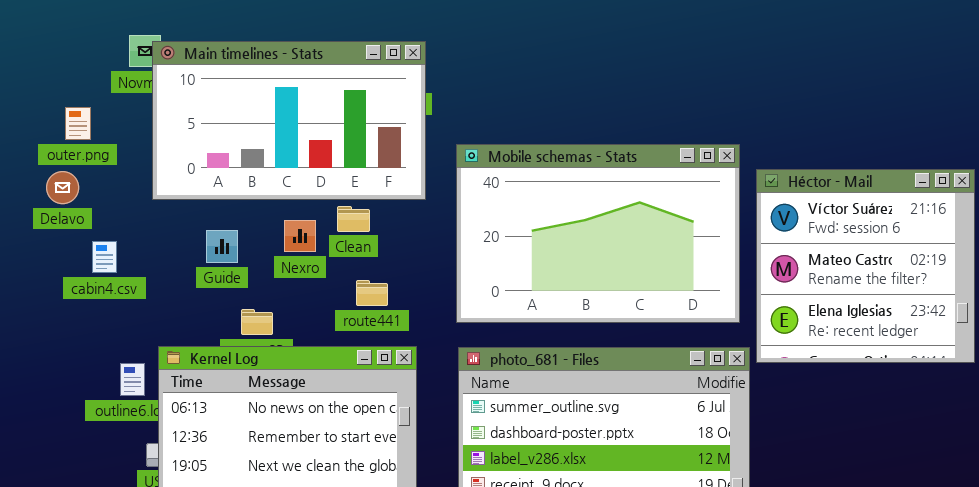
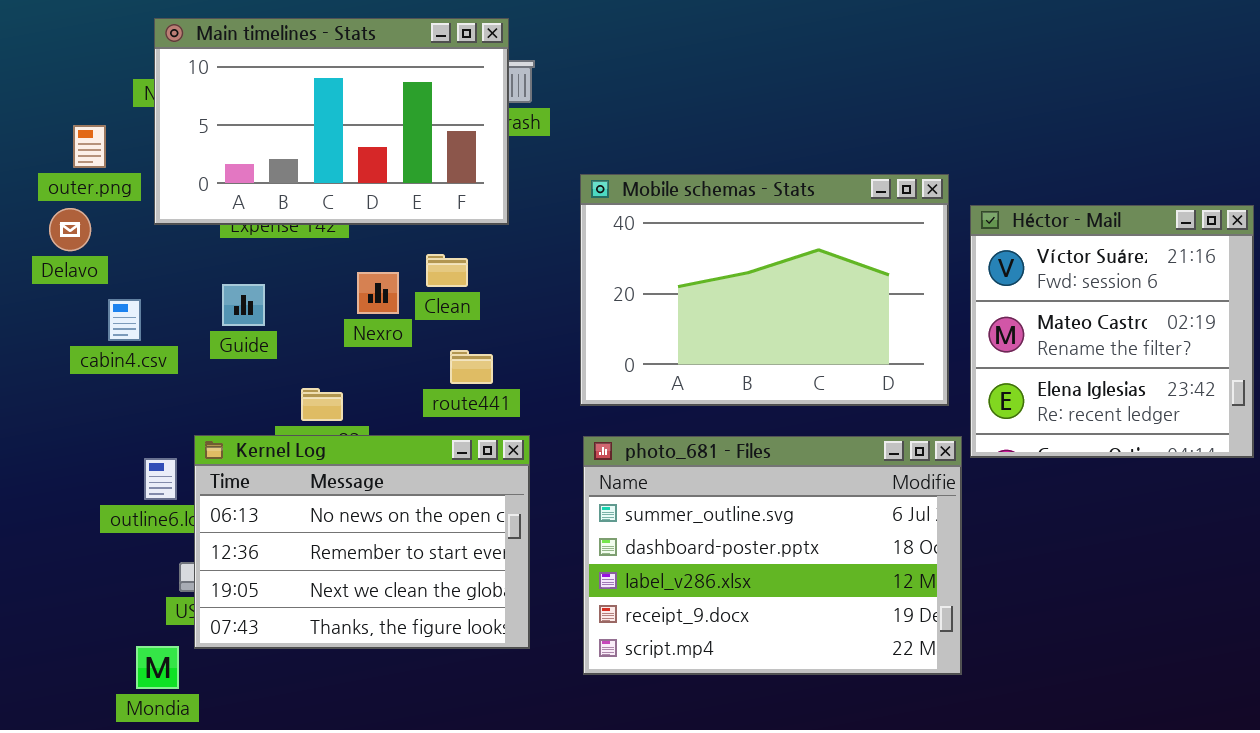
Main timelines - Stats: [152,41,426,200] -> [154,18,509,225], moved
Guide: [206,230,238,263] -> [222,284,265,326], moved

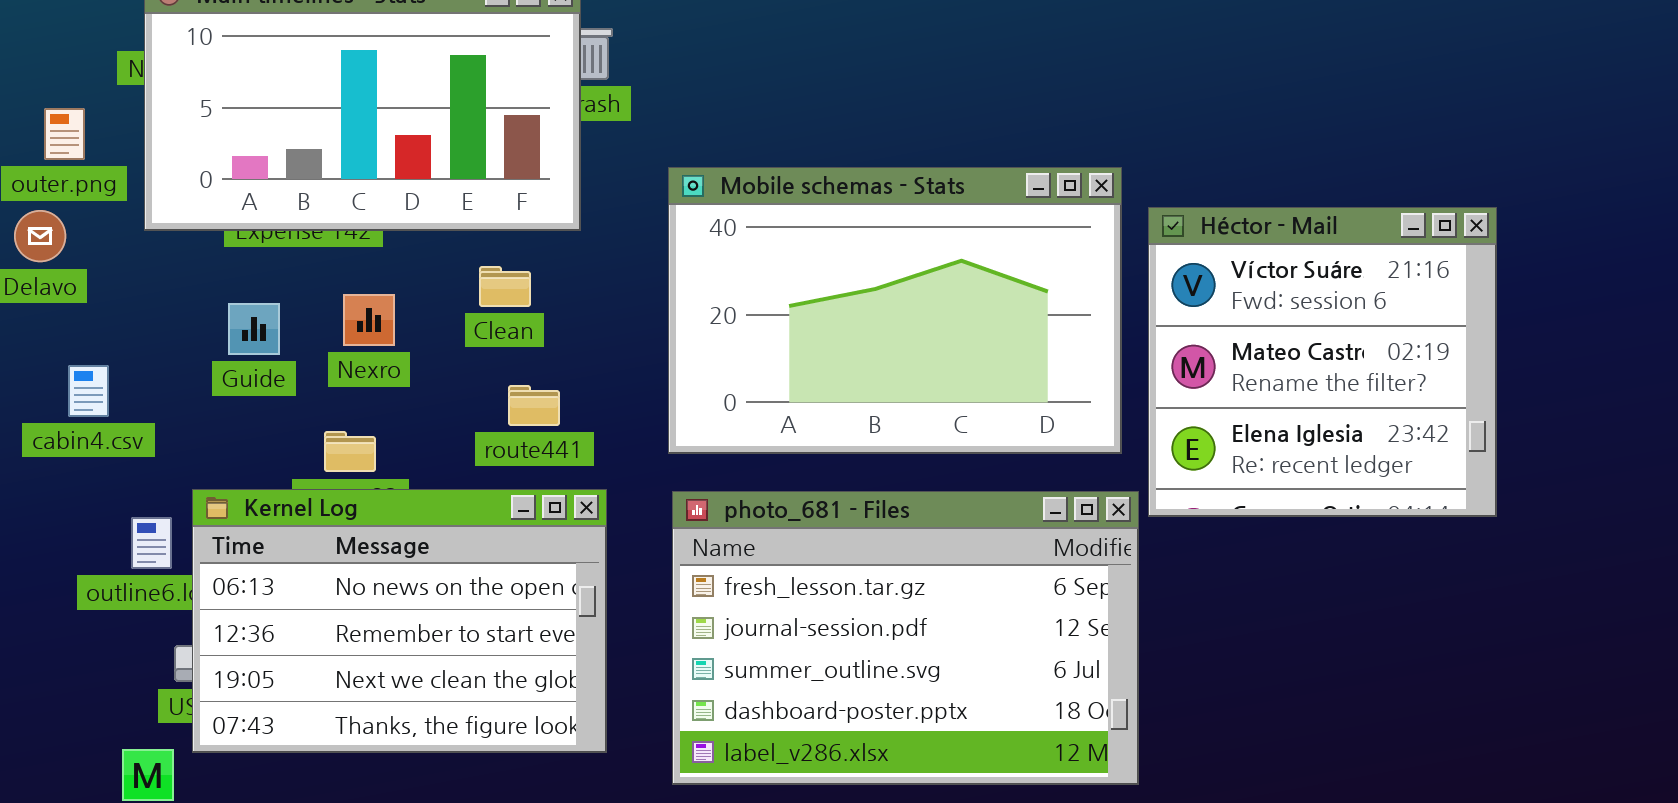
Nexro: [357,272,399,314] -> [343,294,395,346], moved
cabin4.csv: [108,299,141,341] -> [68,365,109,417], moved
photo_681 - Files: [583,436,962,675] -> [672,491,1139,785], scrolled up 2 rows

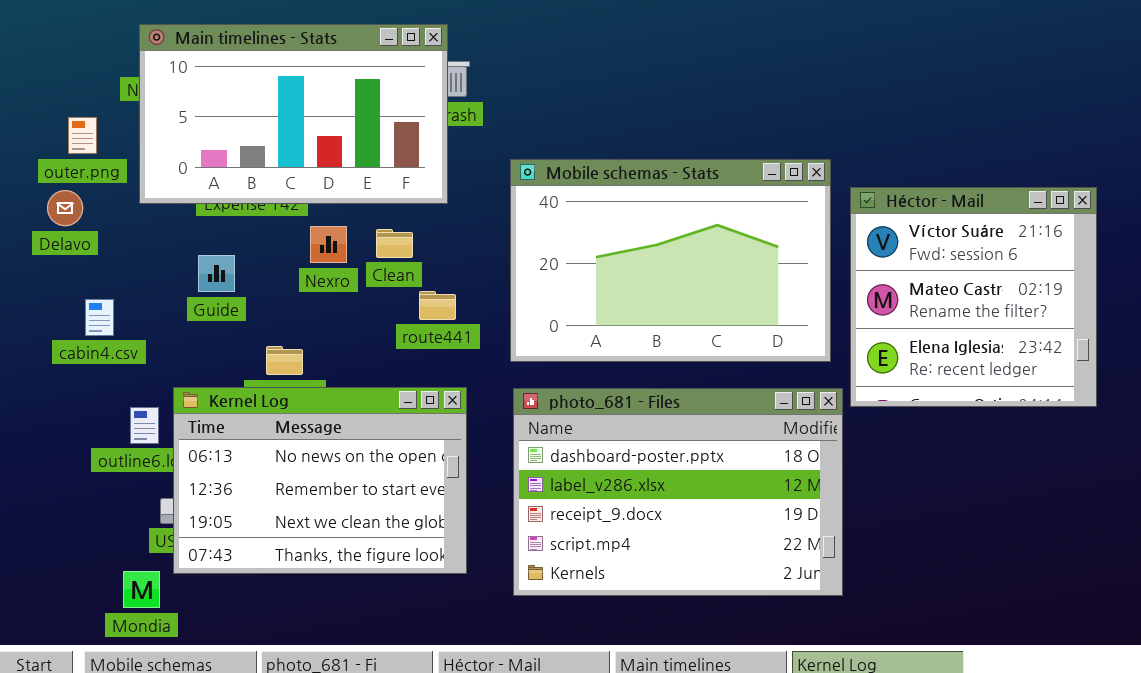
Nexro: [343,294,395,346] -> [310,226,347,263], moved
route441: [508,385,560,426] -> [419,291,456,320], moved
photo_681 - Files: [672,491,1139,785] -> [513,388,843,596], scrolled down 3 rows

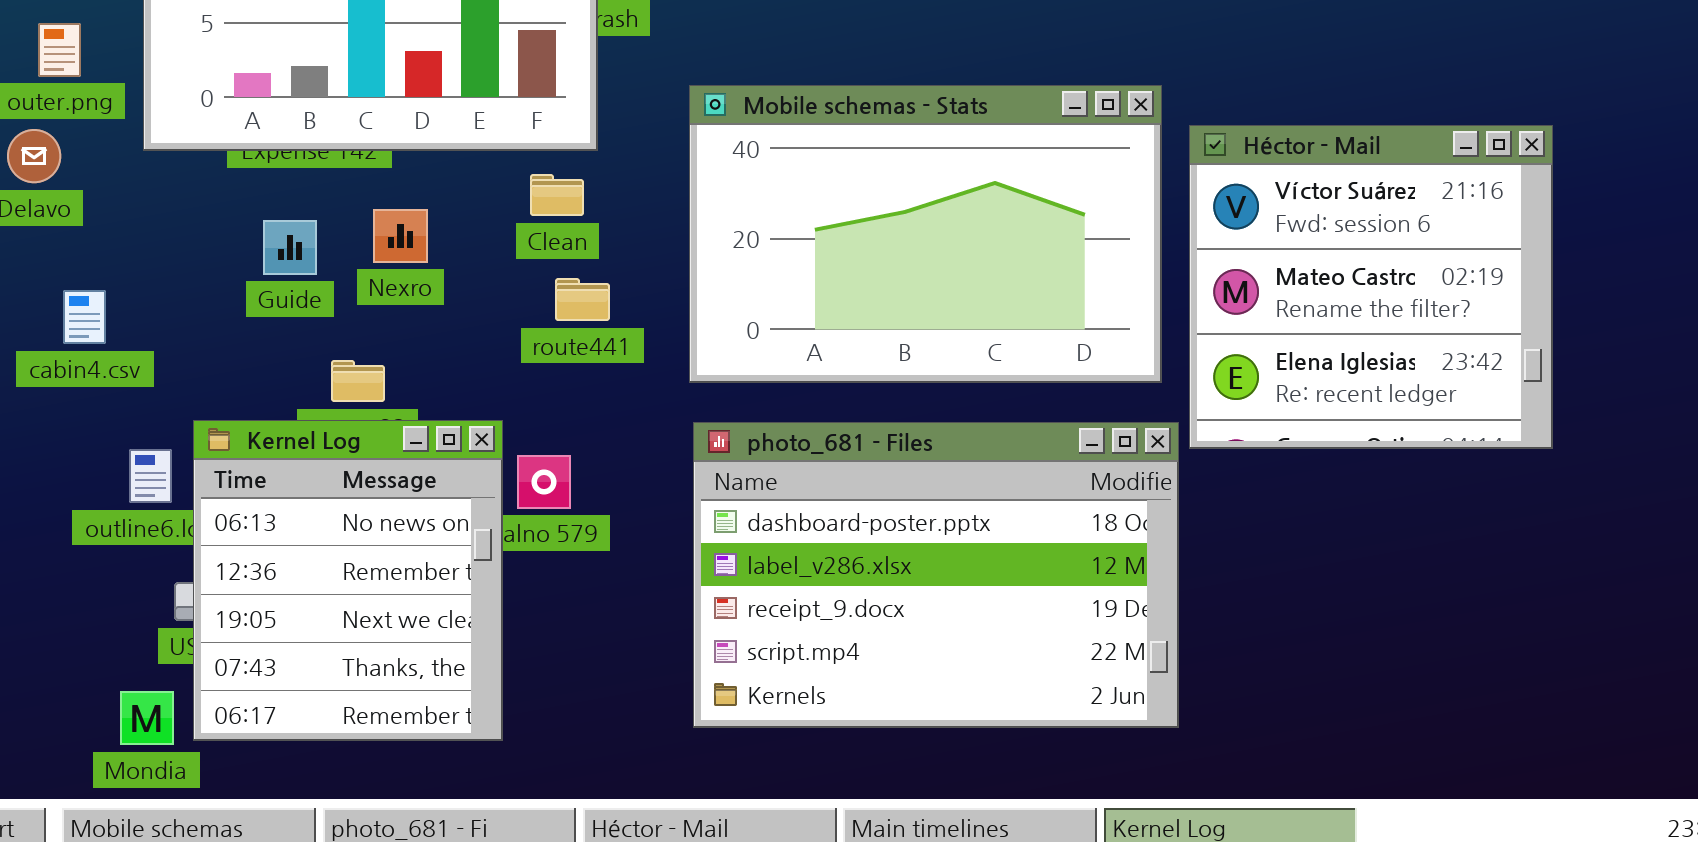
Nexro: [310,226,347,263] -> [373,209,428,263], moved
Clean: [376,229,413,258] -> [530,174,584,216], moved
Guide: [198,255,235,292] -> [263,220,317,275], moved
Kernel Log: [173,387,467,574] -> [193,420,503,741], resized

